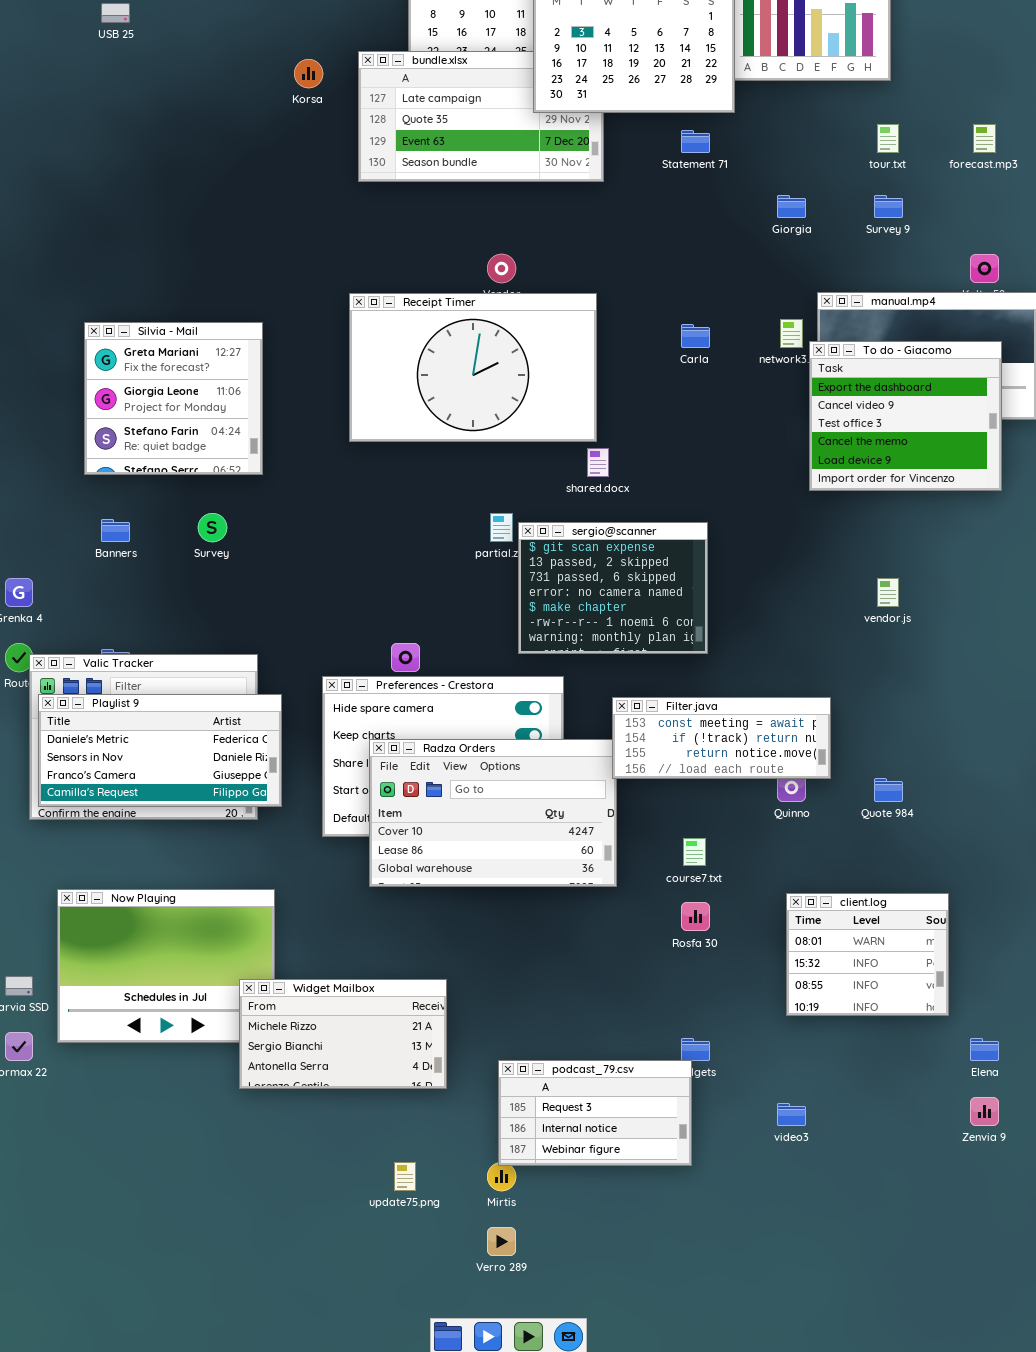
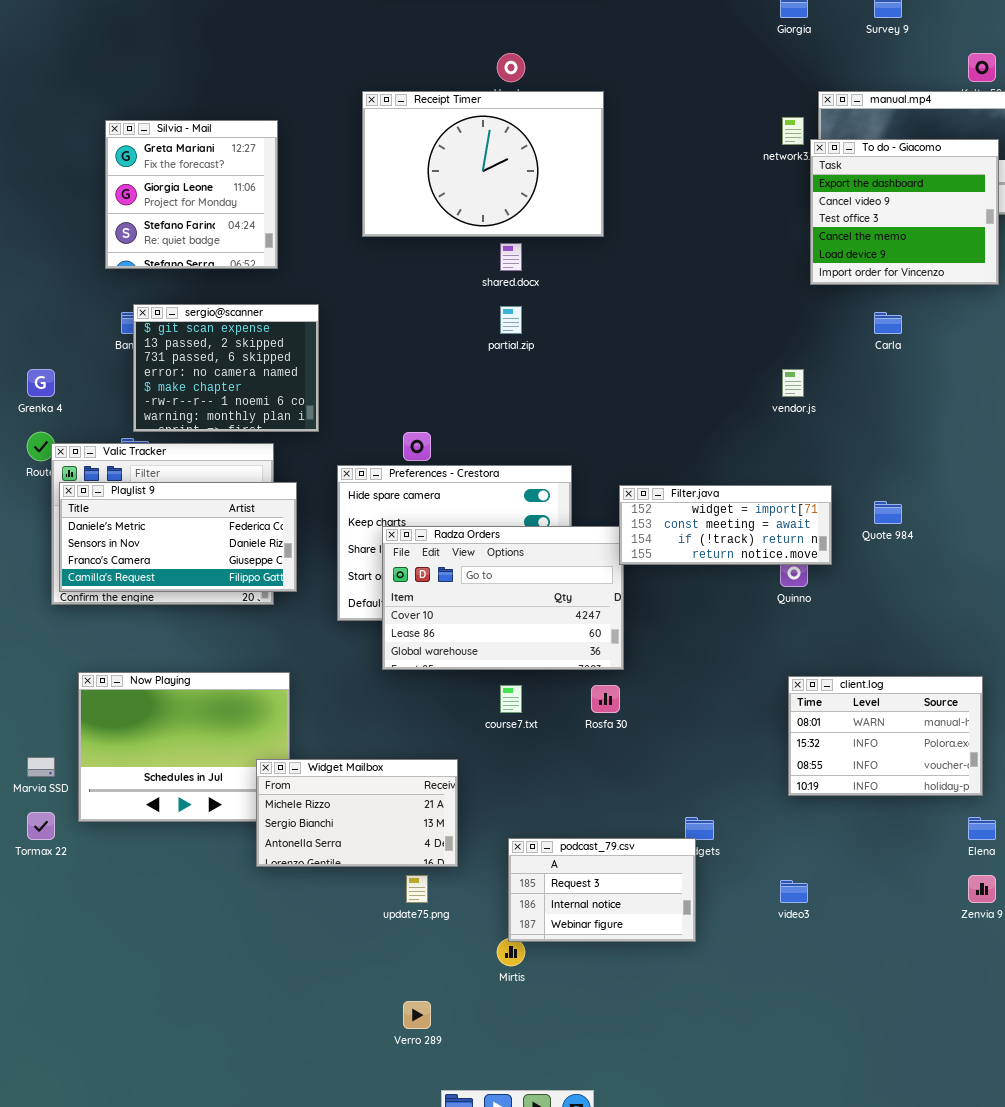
Carla: [681,324,710,348] -> [874,312,902,334], moved
shared.docx: [587,448,609,477] -> [500,243,522,271], moved
sergio@scanner: [518,522,708,654] -> [133,304,319,432], moved
vendor.js: [877,578,899,607] -> [782,369,804,397], moved
Filter.java: [612,697,831,779] -> [619,485,832,565], scrolled up 1 row
Quote 984: [874,778,903,802] -> [874,501,902,524], moved
course7.txt: [683,838,706,866] -> [500,685,522,713], moved
client.log: [786,893,949,1016] -> [788,676,983,796], resized
Rosfa 30: [681,902,710,931] -> [591,685,620,713], moved
update75.png: [394,1162,416,1191] -> [406,875,428,903], moved
Verro 289: [487,1227,516,1256] -> [403,1001,431,1029], moved

